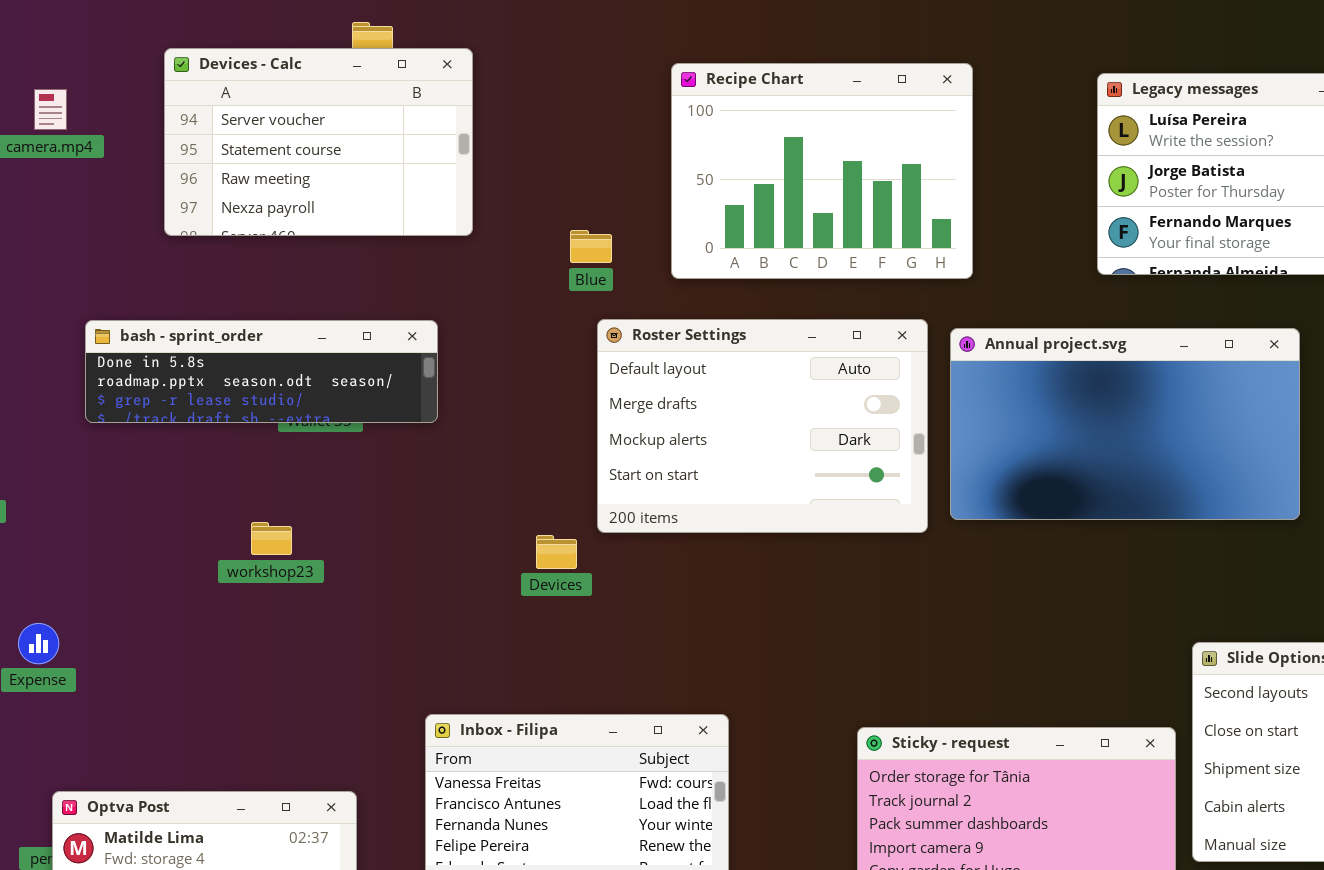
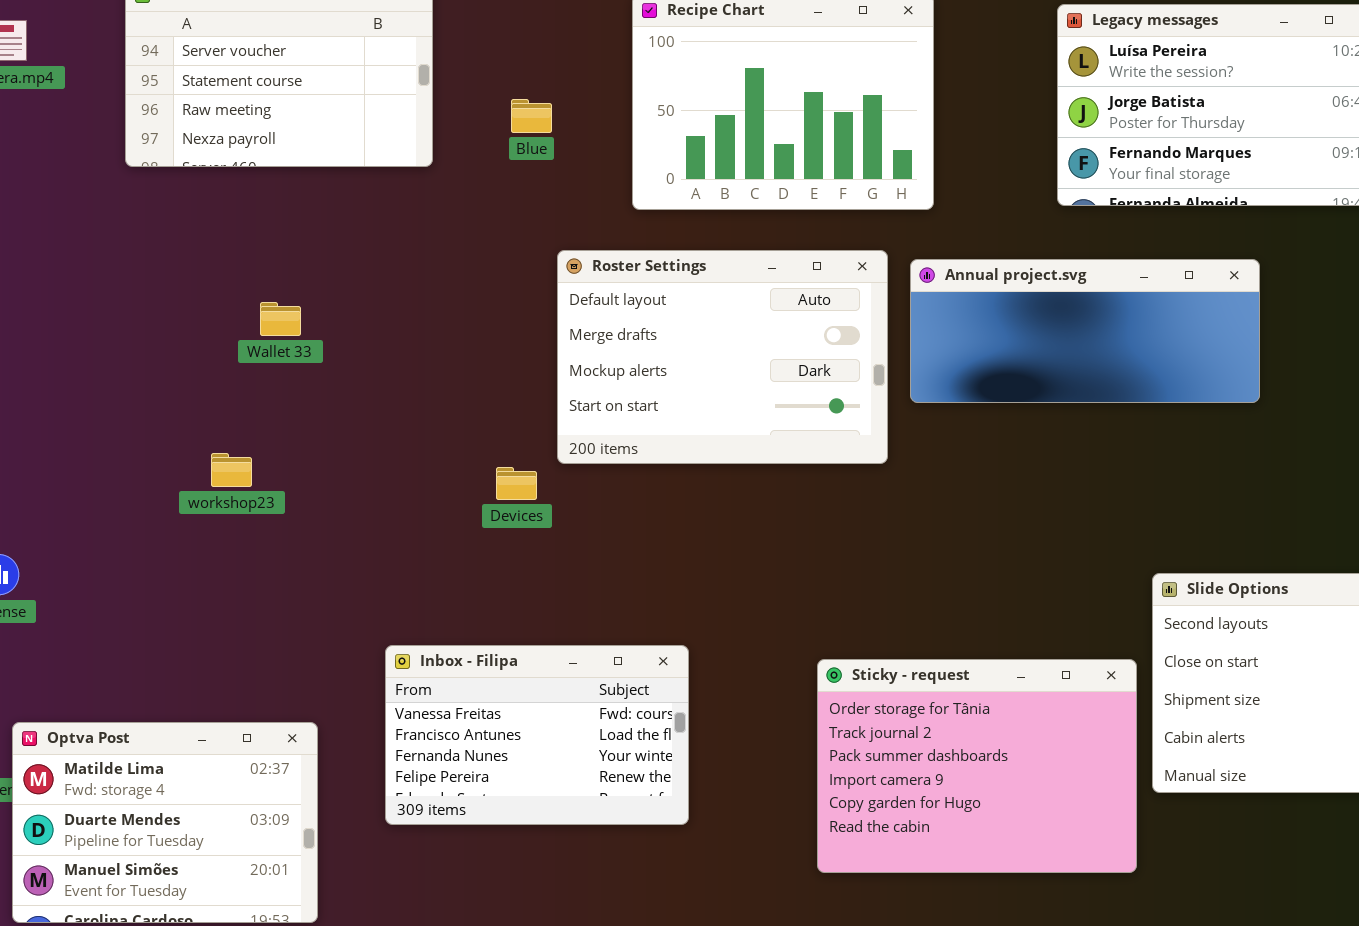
Blue: [570,230,612,263] -> [511,99,552,133], moved
bash - sprint_order: [85,320,438,423] -> none, closed
Annual project.svg: [950,328,1300,520] -> [910,259,1260,403], resized

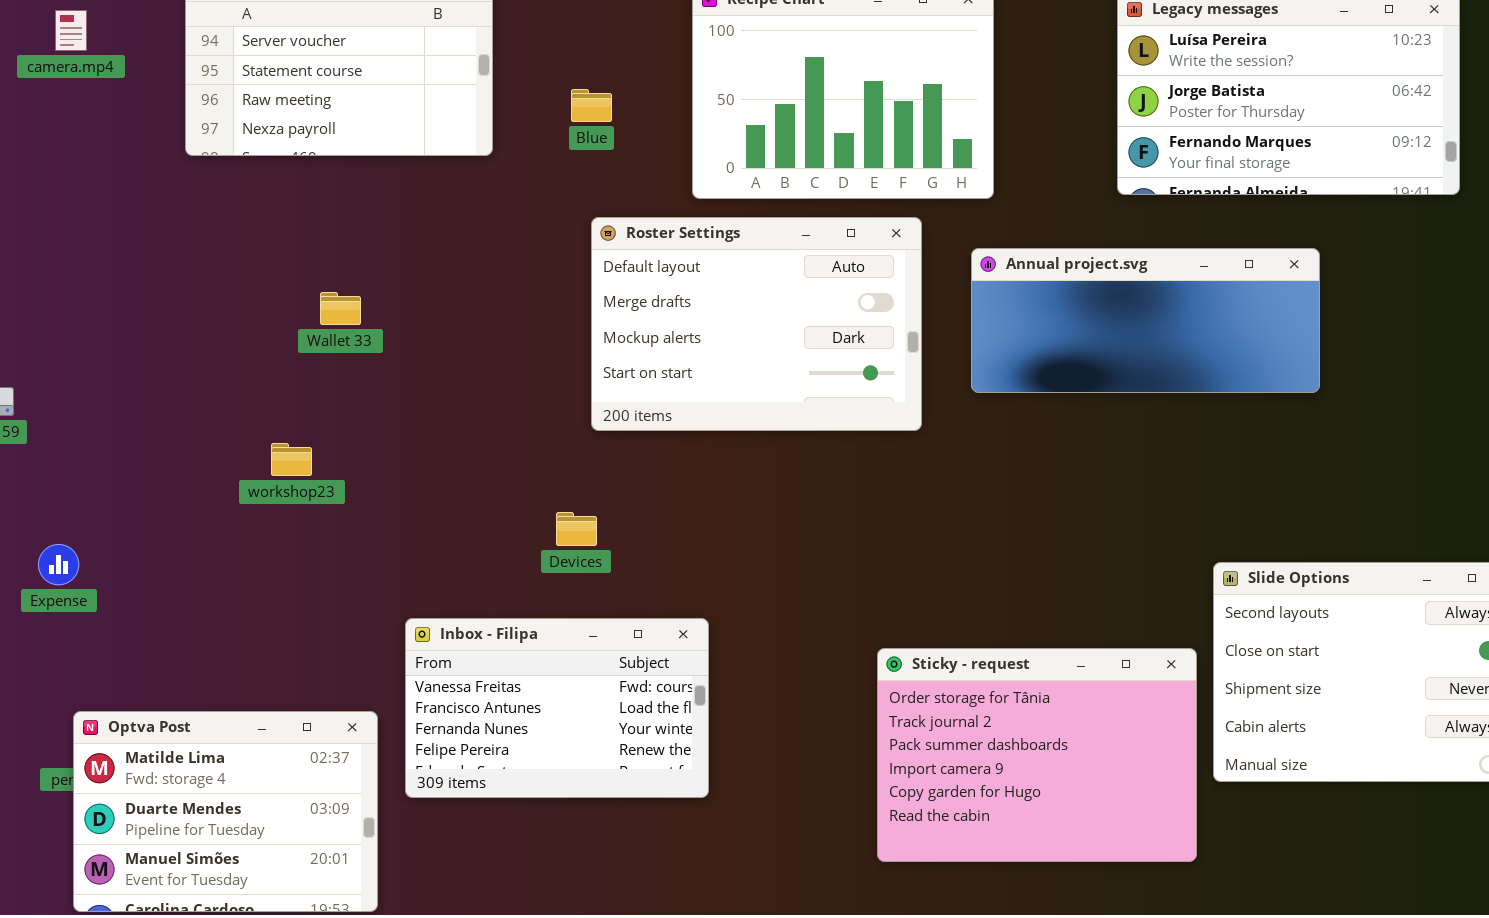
Roster Settings: [557,250,888,464] -> [591,217,922,431], moved
Devices: [496,467,537,500] -> [556,512,597,546], moved
Inbox - Filipa: [385,645,689,825] -> [405,618,709,798], moved

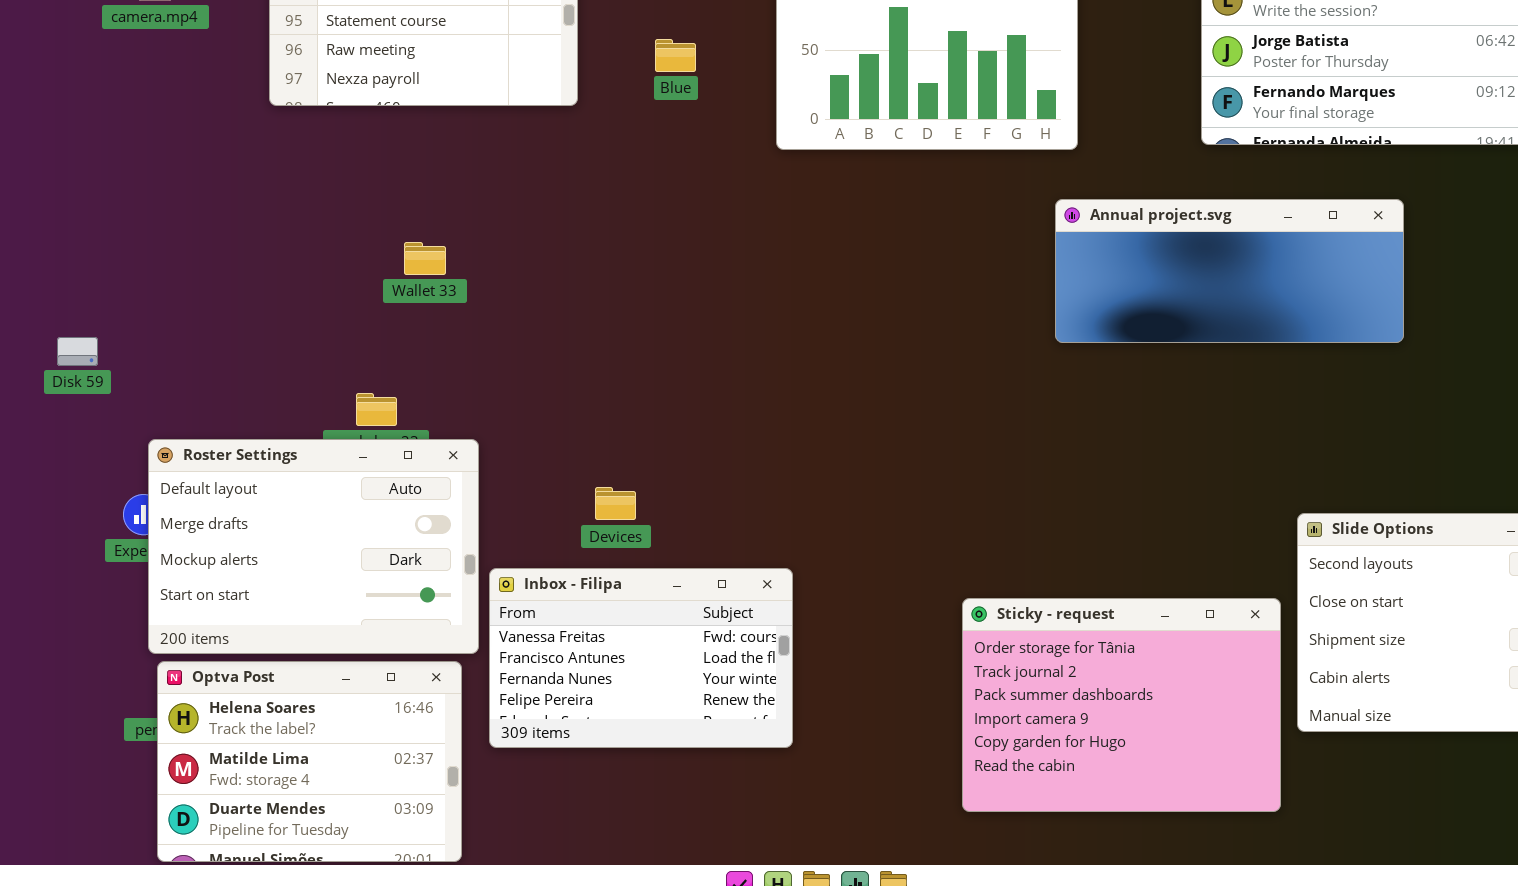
Roster Settings: [591,217,922,431] -> [148,439,479,654], moved
Devices: [556,512,597,546] -> [595,487,636,520], moved
Optva Post: [73,711,378,912] -> [157,661,462,862], scrolled up 1 row

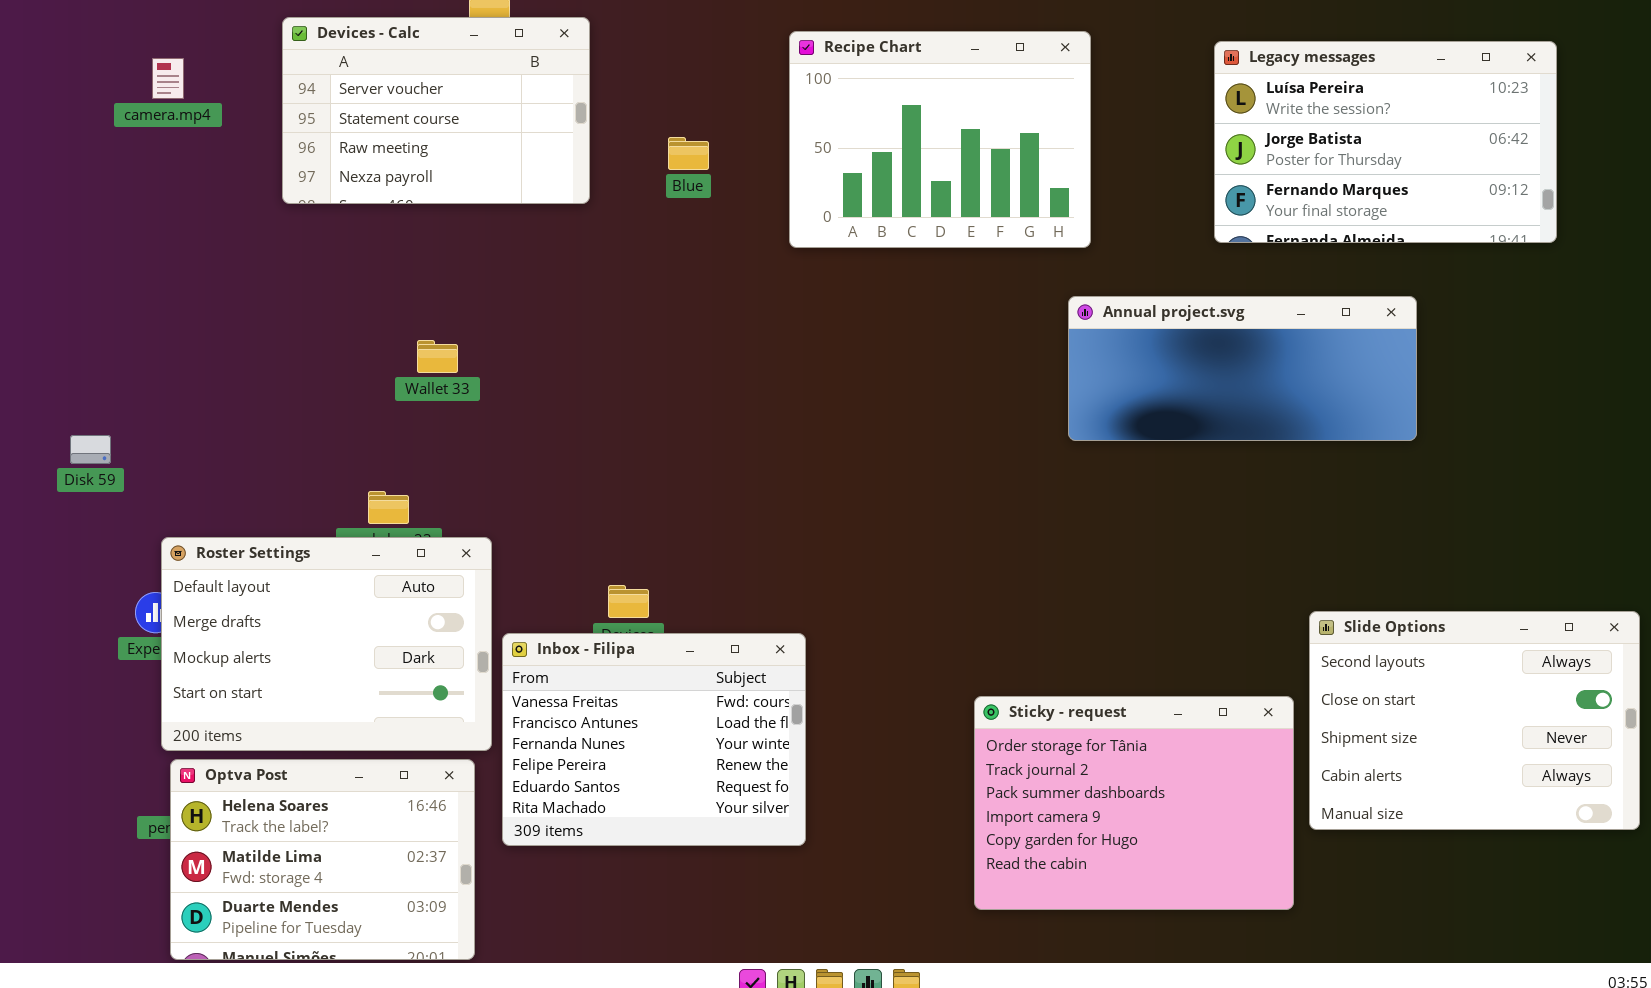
Inbox - Filipa: [489,568,793,748] -> [502,633,806,846], resized

